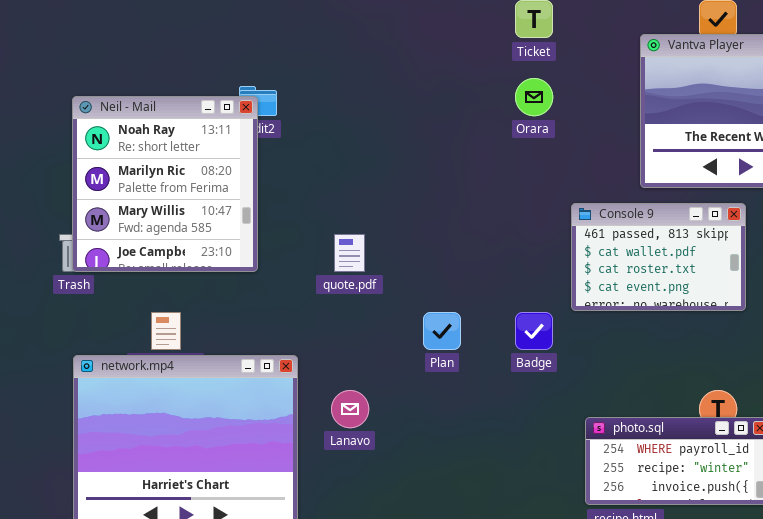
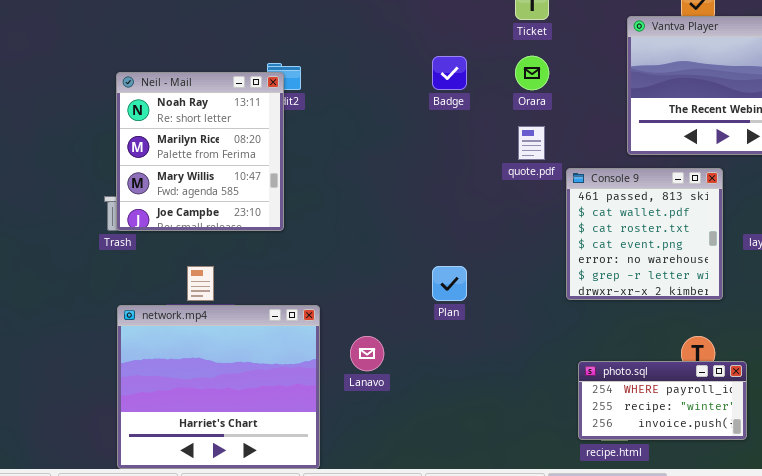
Console 9: [571,203,746,311] -> [566,168,723,300], resized
quote.pdf: [334,234,365,272] -> [518,126,545,160], moved
Badge: [515,312,553,350] -> [432,56,467,90], moved

